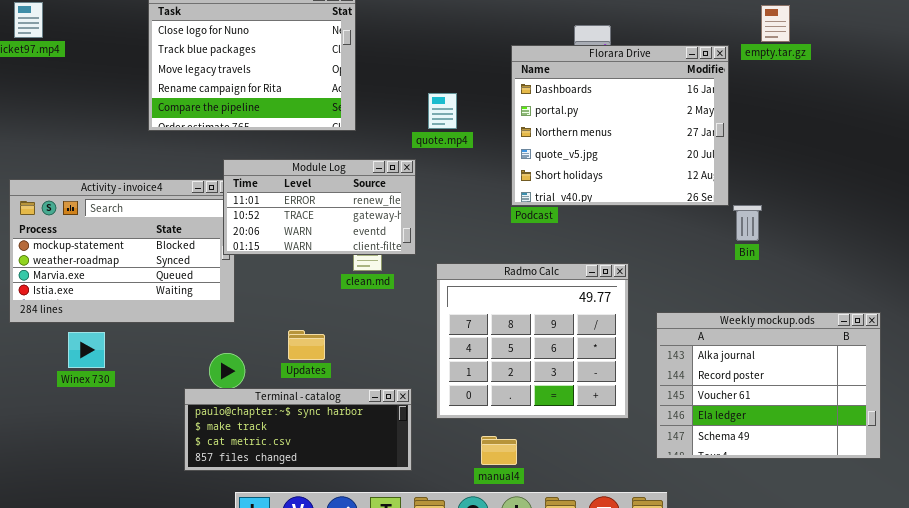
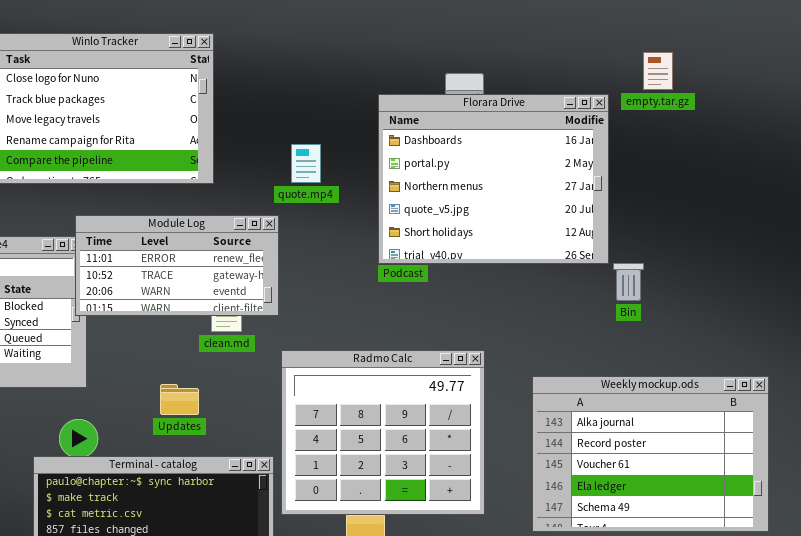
Radmo Calc: [436,263,629,419] -> [281,350,485,515], moved
Updates: [288,330,325,360] -> [160,384,199,415], moved

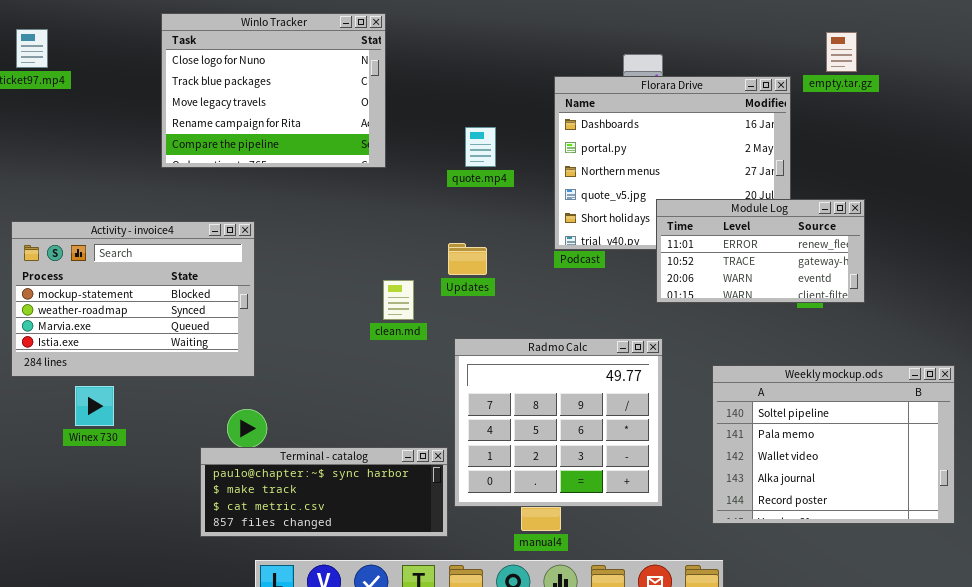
Module Log: [75,215,279,316] -> [656,199,865,303], moved
Weekly mockup.ods: [532,376,769,532] -> [712,365,955,524], scrolled up 3 rows
Updates: [160,384,199,415] -> [448,243,487,275], moved

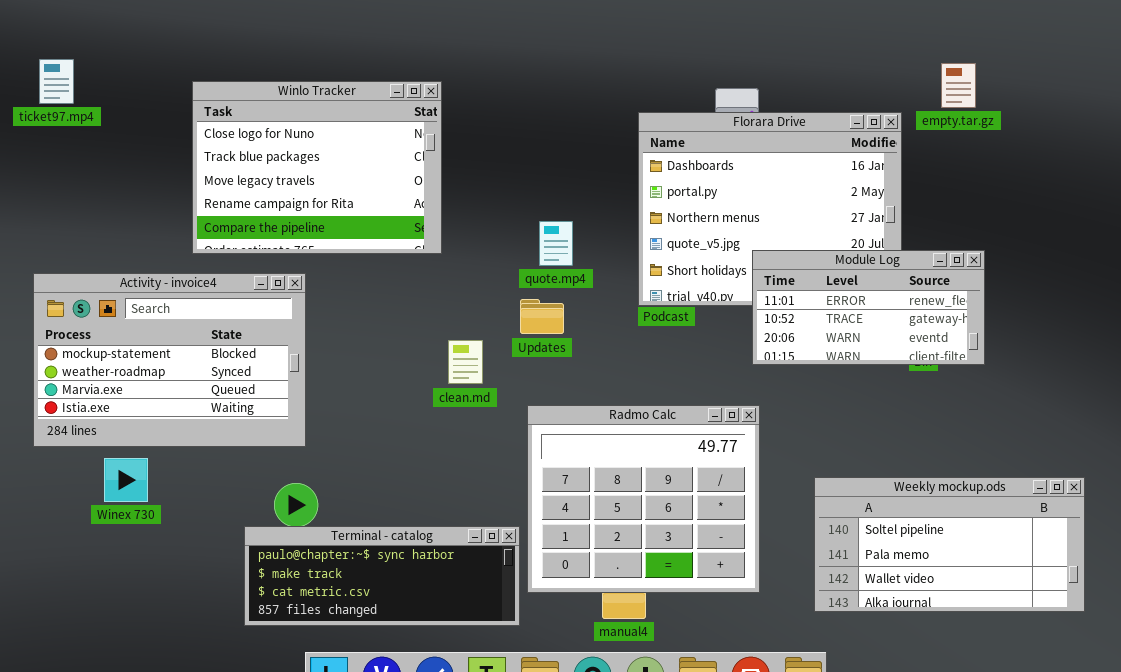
Winlo Tracker: [161,13,386,168] -> [192,81,442,254], moved
quote.mp4: [465,127,496,167] -> [539,221,573,266], moved
Weekly mockup.ods: [712,365,955,524] -> [814,477,1085,612], resized

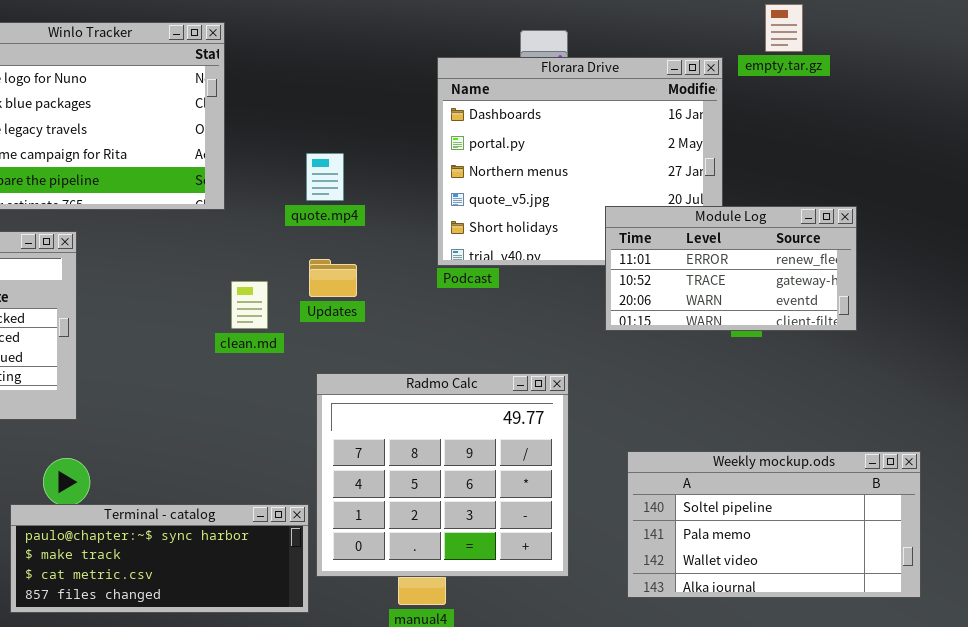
quote.mp4: [539,221,573,266] -> [306,153,344,201], moved
Module Log: [752,250,985,365] -> [605,206,857,331], moved
clean.md: [448,340,483,384] -> [231,281,268,329], moved

